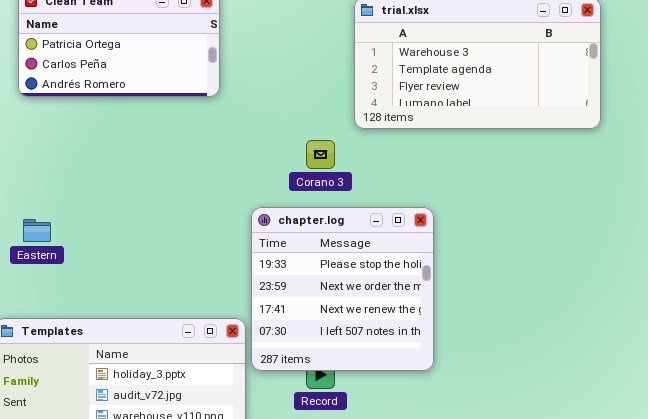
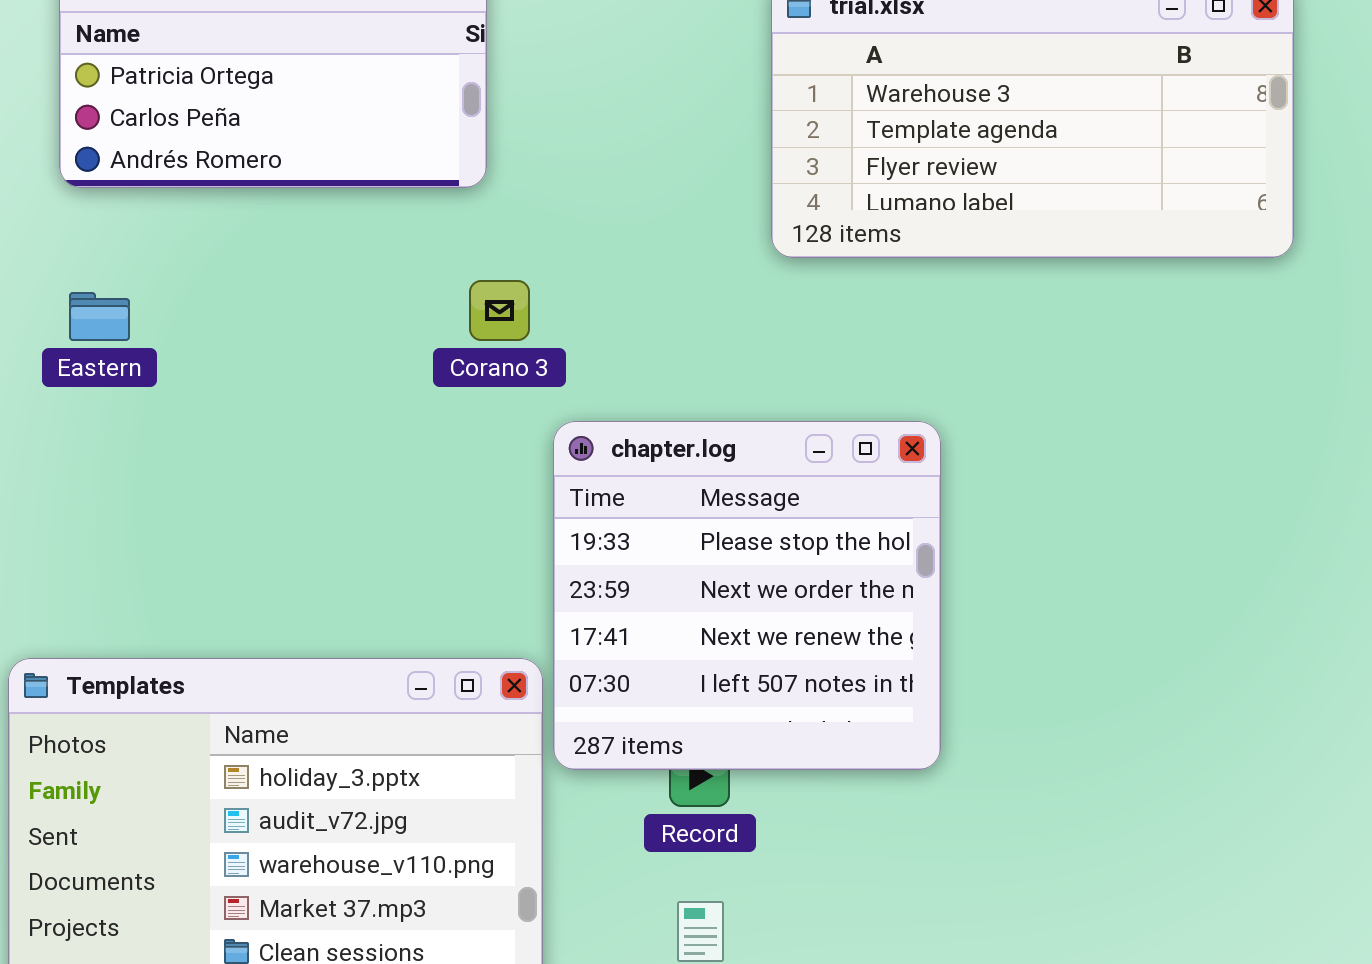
Corano 3: [306,140,335,169] -> [469,280,530,341], moved
Eastern: [23,219,51,242] -> [69,292,130,341], moved

